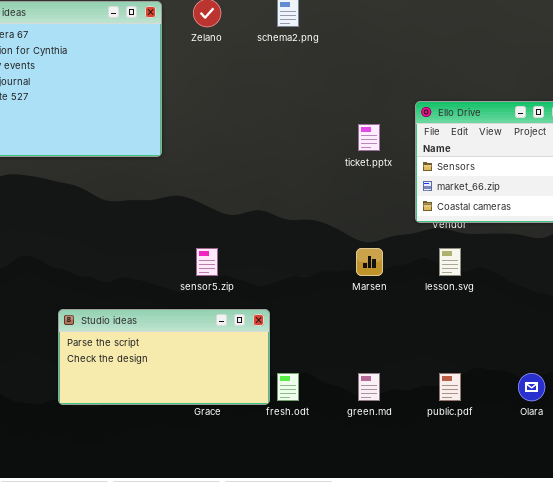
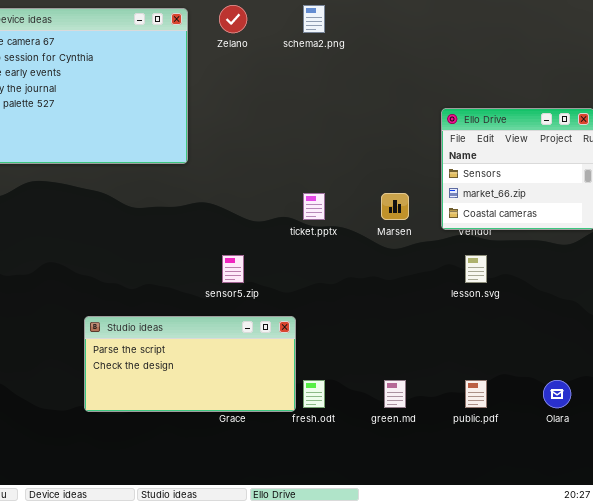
ticket.pptx: [358,124,380,151] -> [303,193,325,220], moved
Marsen: [356,248,383,276] -> [381,193,409,220], moved

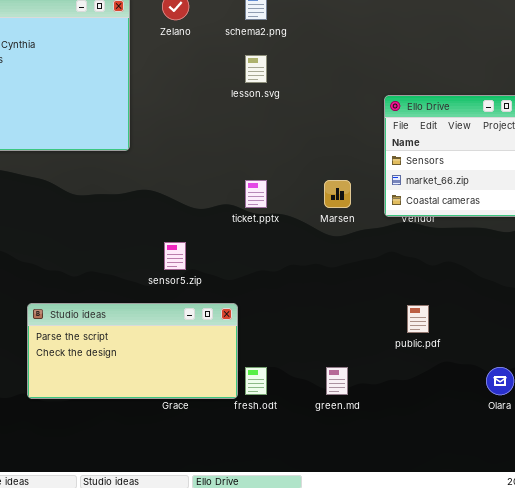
lesson.svg: [465,255,487,283] -> [245,55,267,83], moved
public.pdf: [465,380,487,408] -> [407,305,429,333], moved

